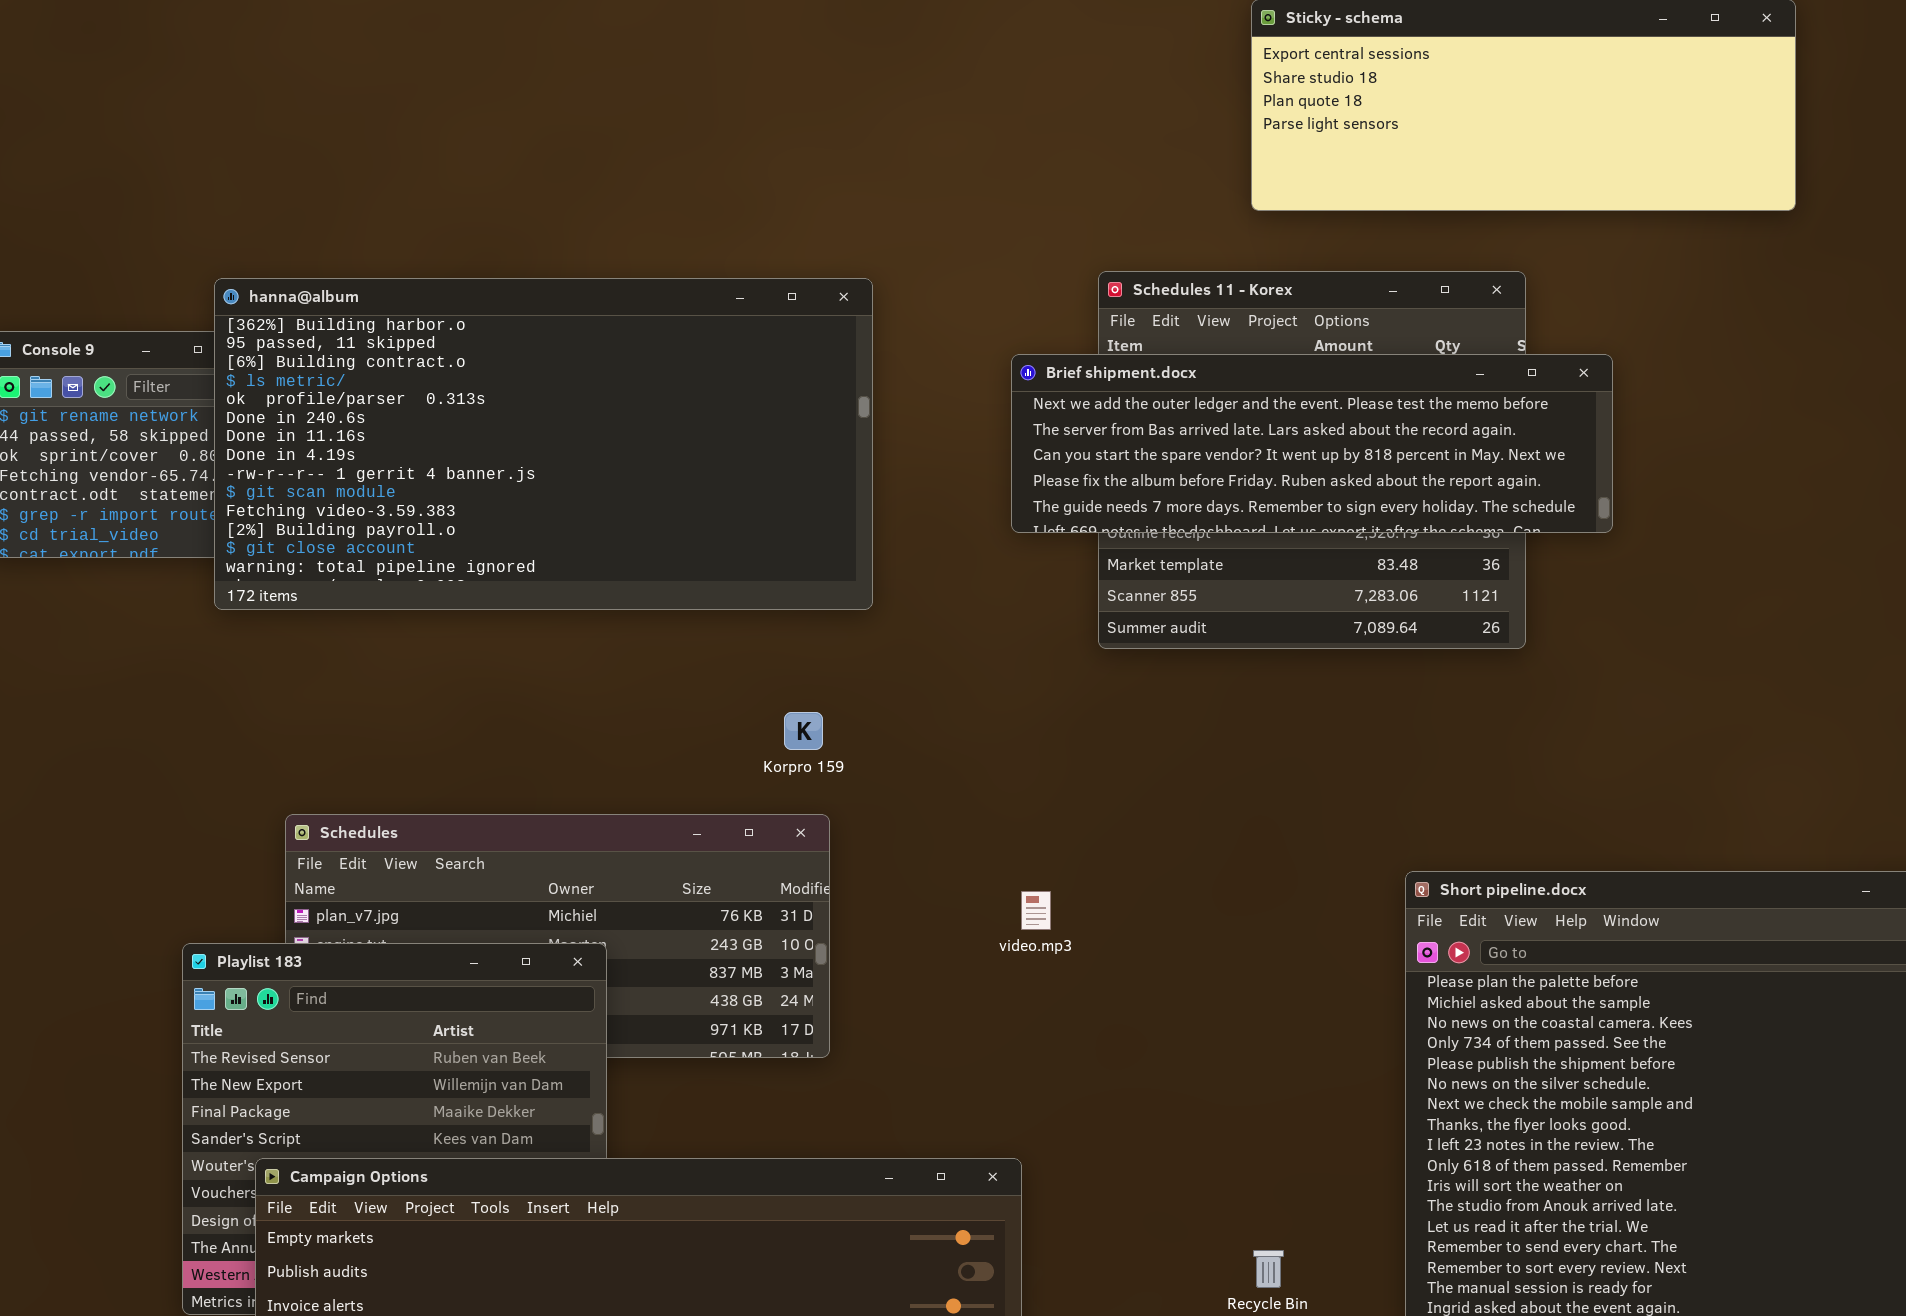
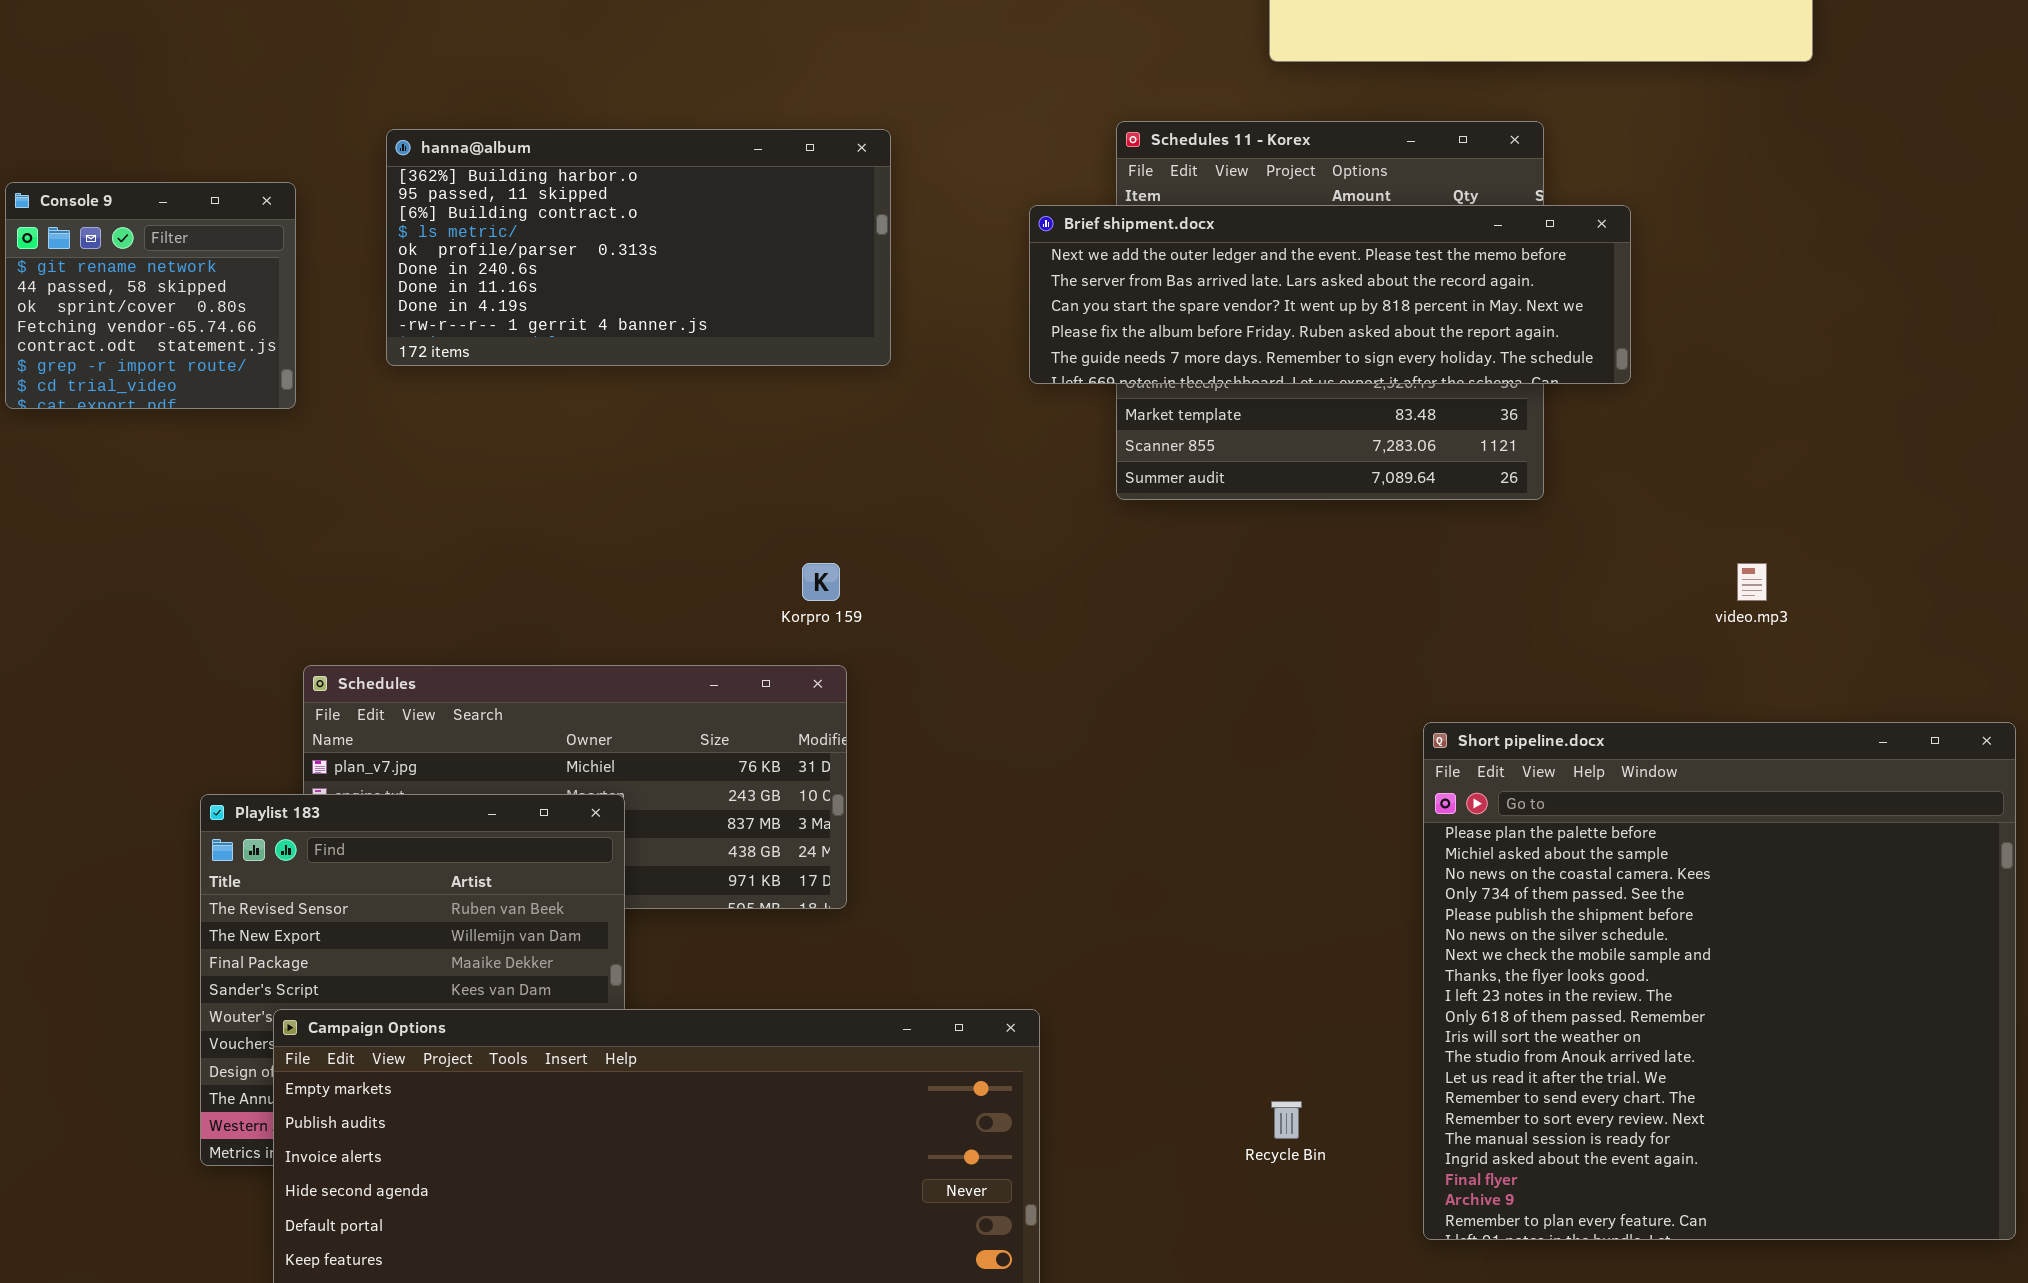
hanna@album: [214,278,873,610] -> [386,129,891,366], resized
video.mp3: [1021,891,1051,930] -> [1737,563,1767,601], moved

